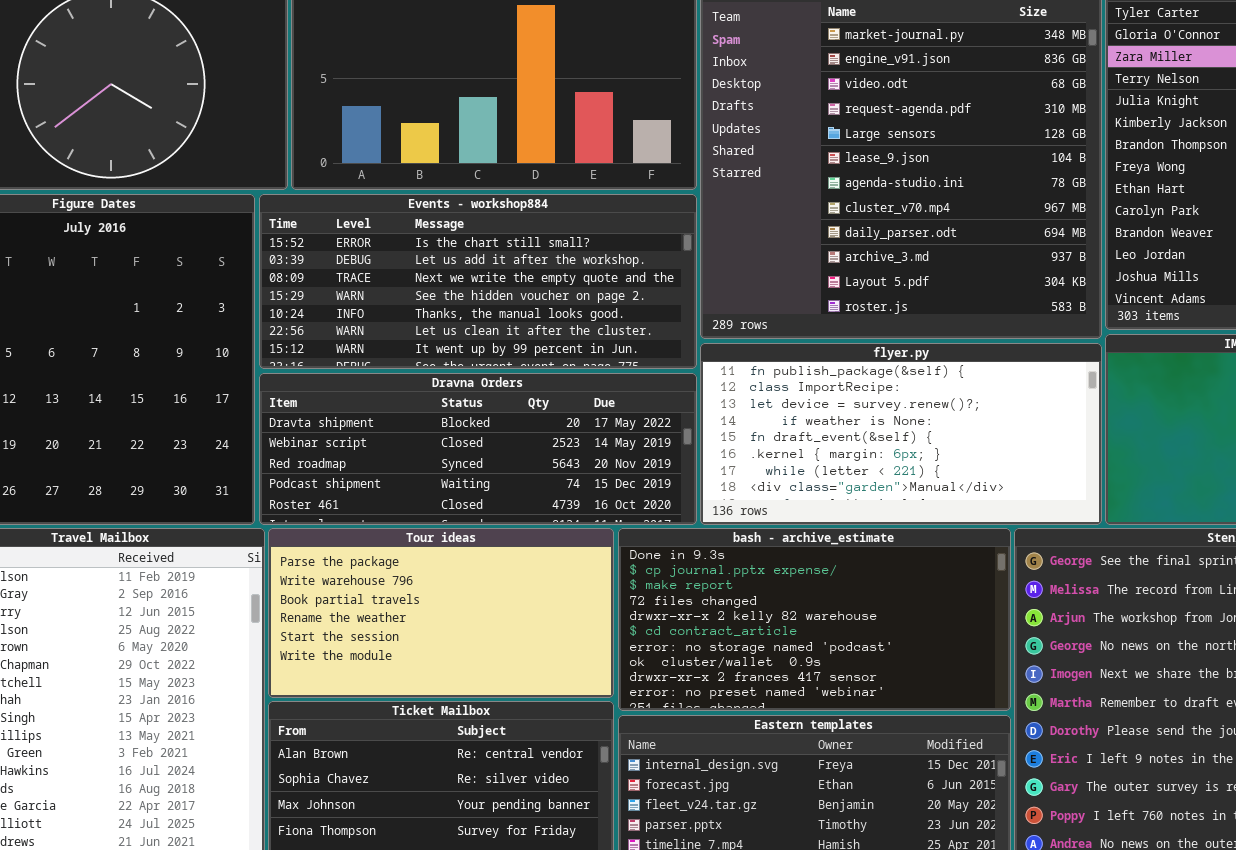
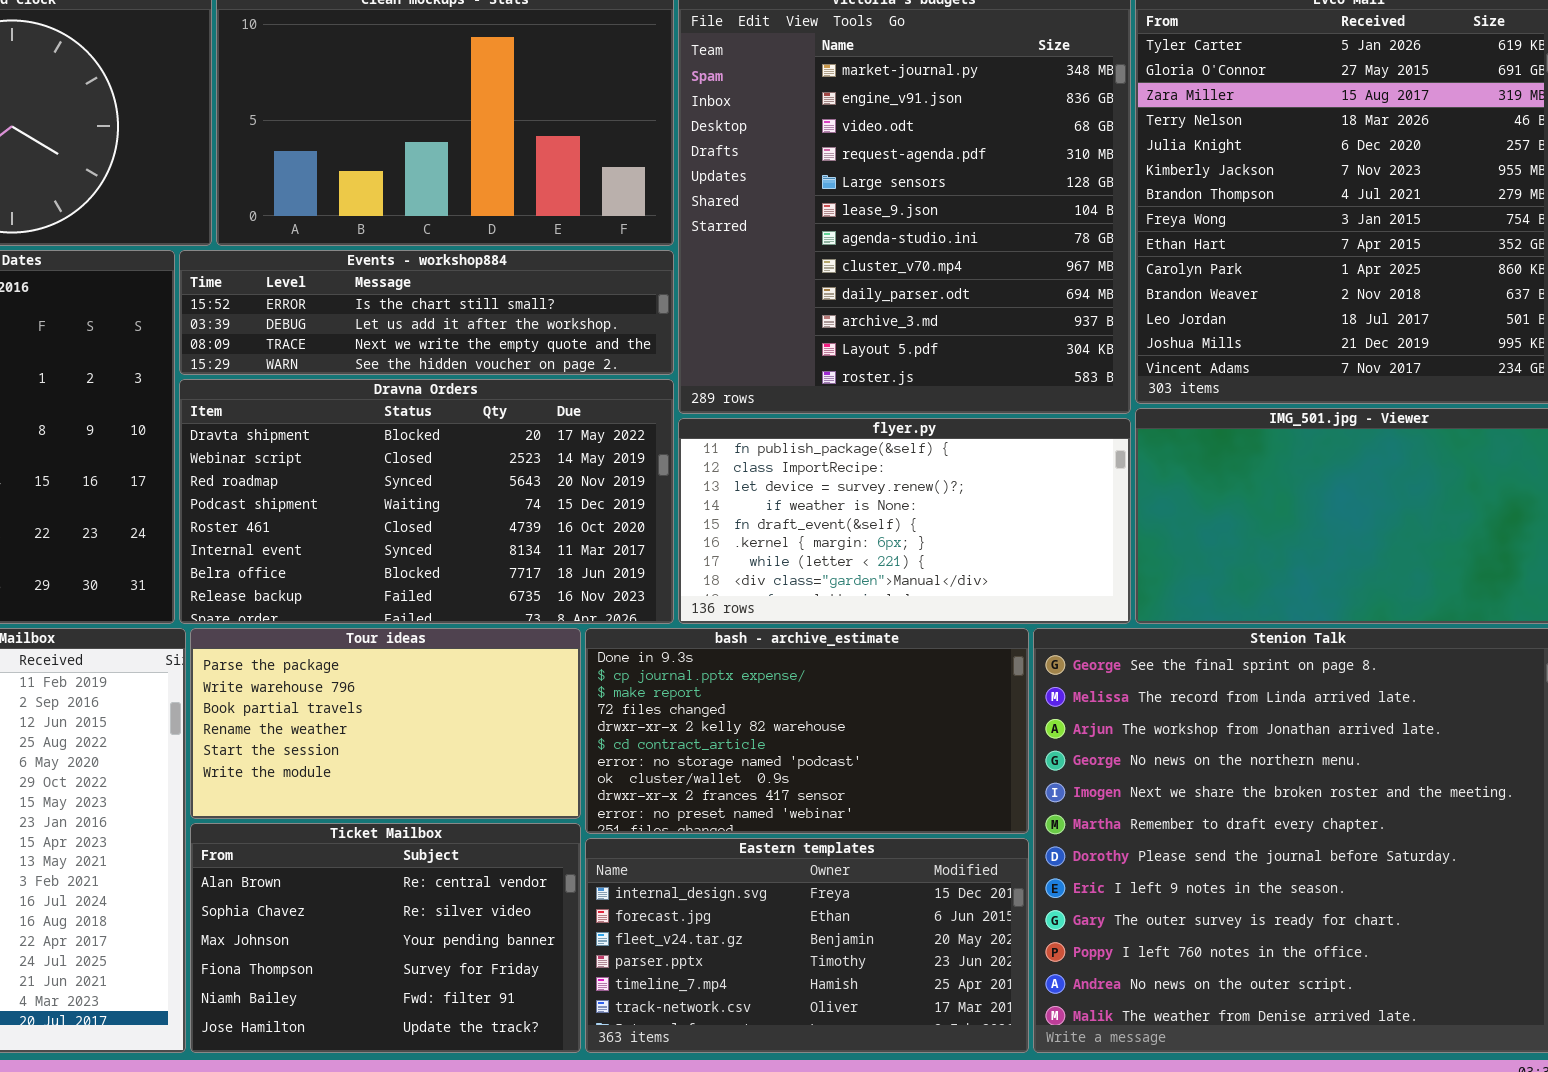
Events - workshop884: [259,194,697,369] -> [179,250,674,375], resized
Dravna Orders: [259,373,697,525] -> [179,379,674,624], resized

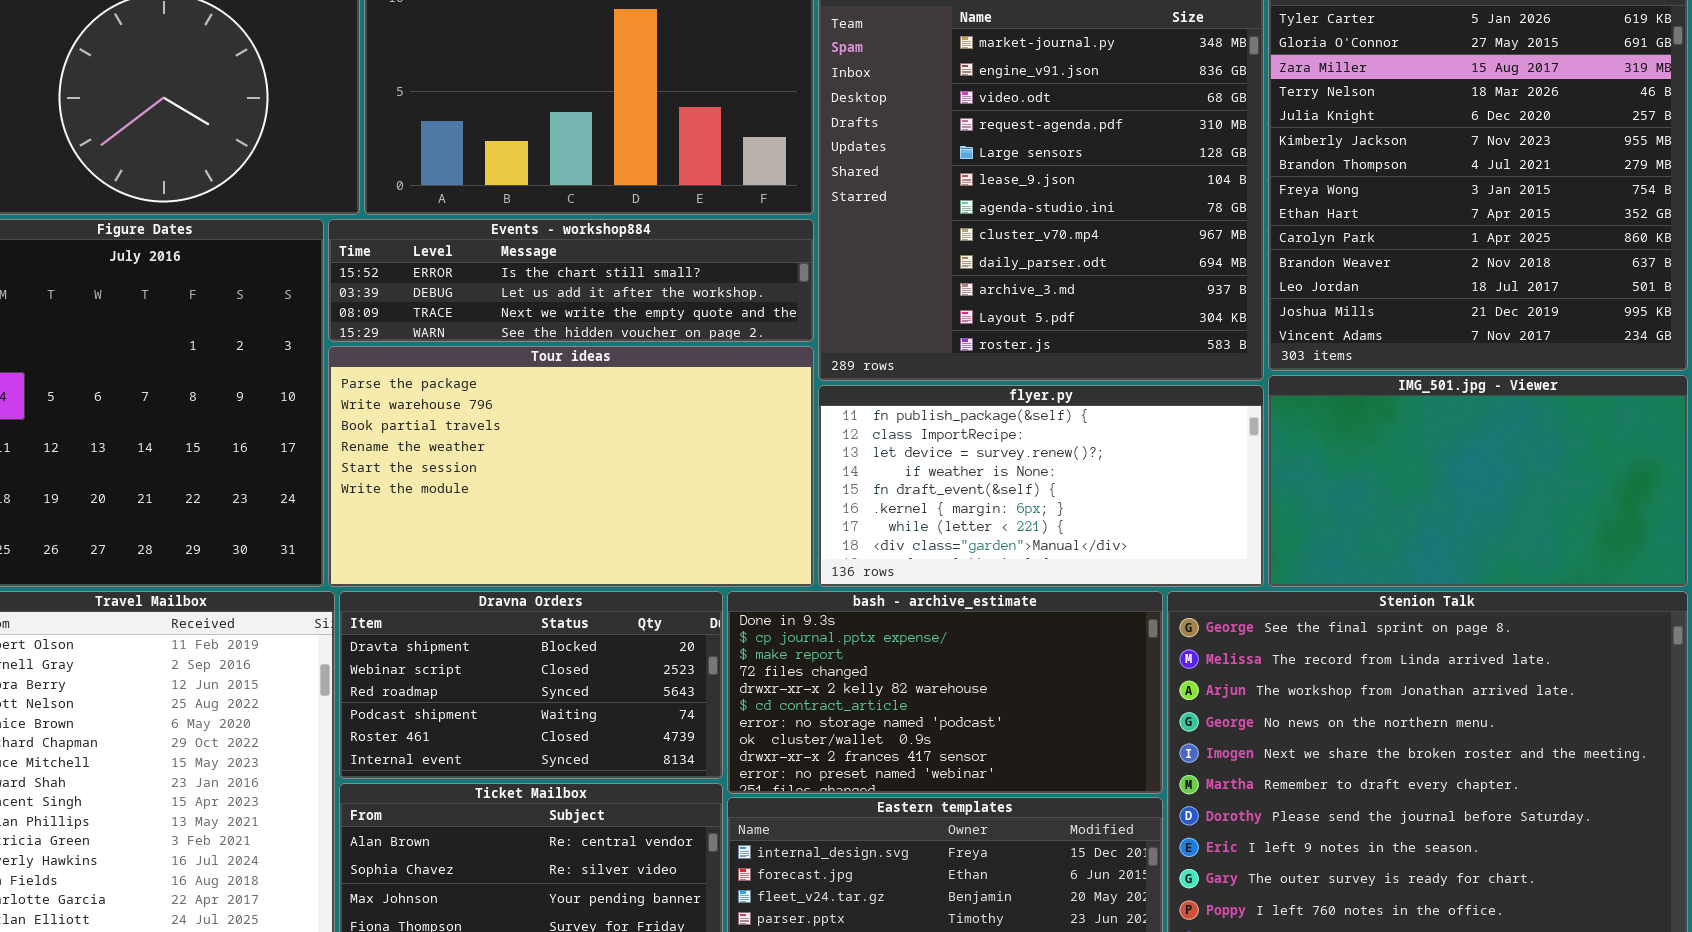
Dravna Orders: [179,379,674,624] -> [339,591,723,779], moved, resized
Tour ideas: [190,628,581,819] -> [328,346,814,587], moved, resized

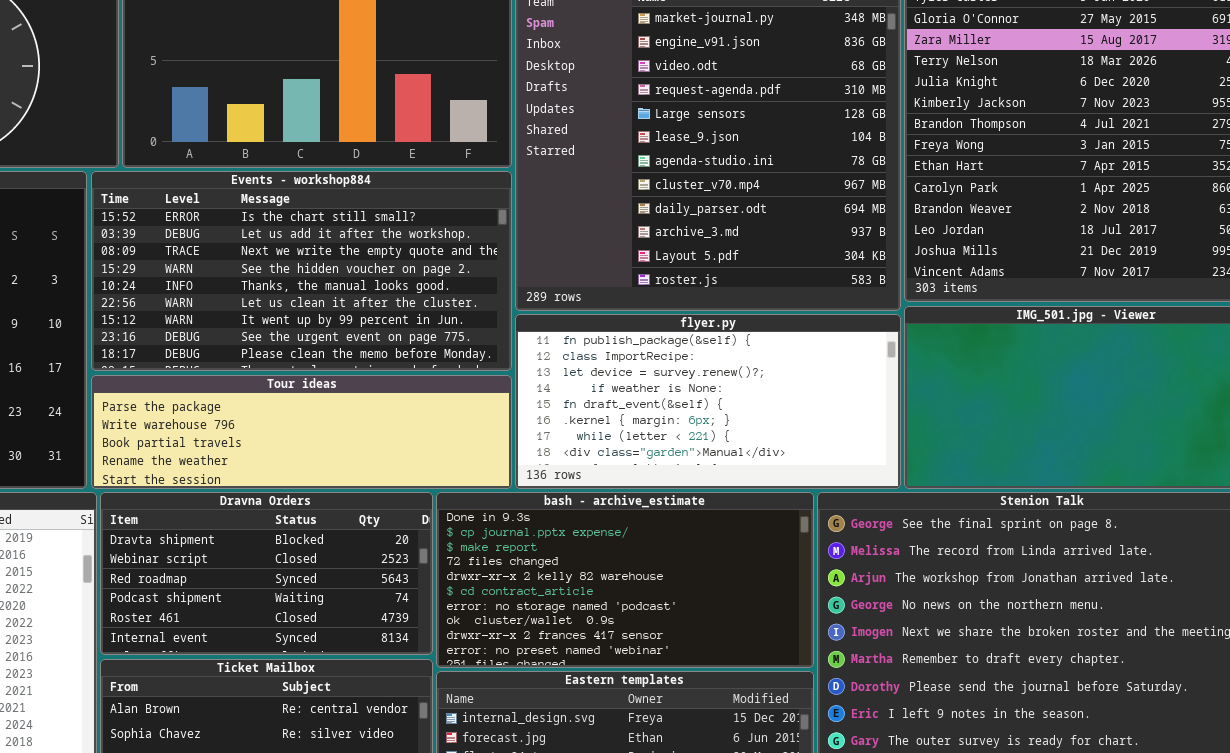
Events - workshop884: [328,219,814,342] -> [91,171,512,371], resized
Tour ideas: [328,346,814,587] -> [91,375,512,489], resized

